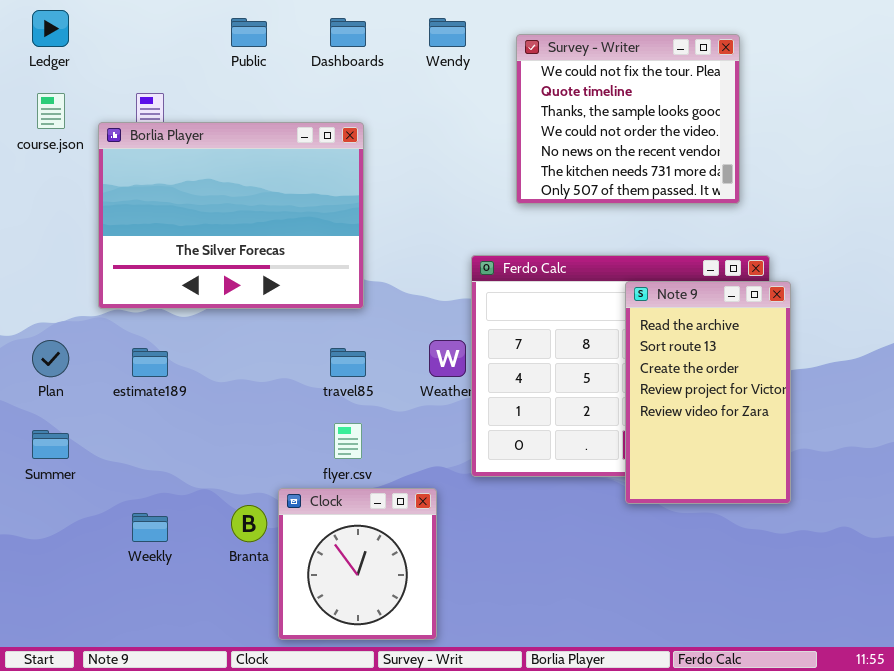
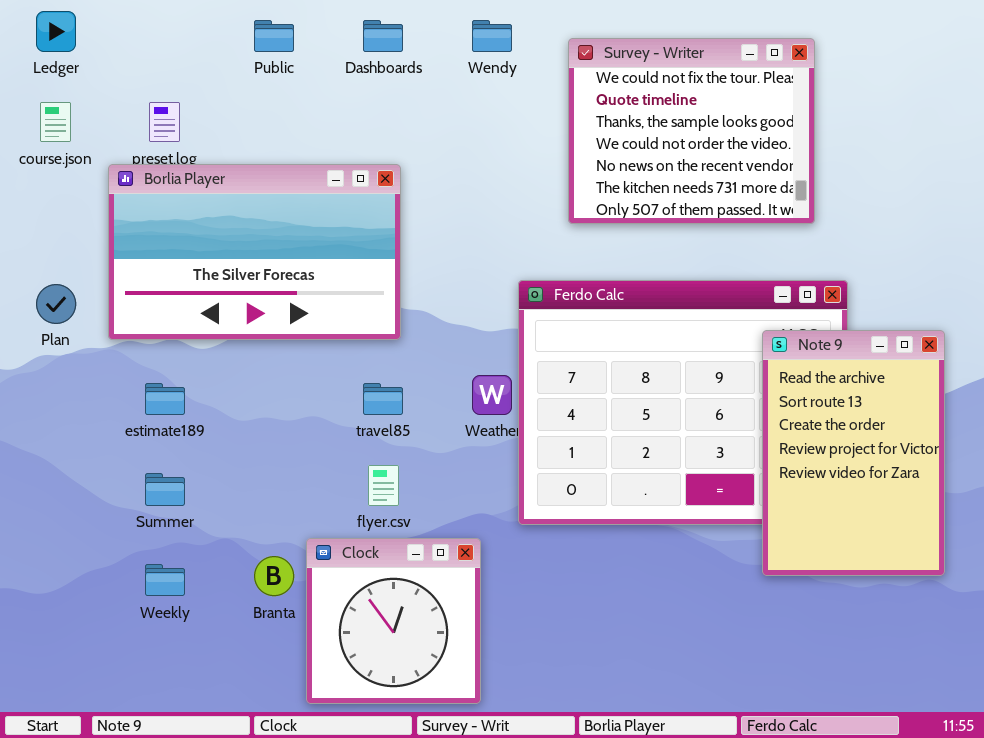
Borlia Player: [98,122,364,309] -> [108,164,401,340], resized
Note 9: [625,281,791,504] -> [762,330,945,576], moved
Plan: [32,340,69,377] -> [36,284,76,324], moved
Summer: [32,430,69,459] -> [145,473,185,506], moved

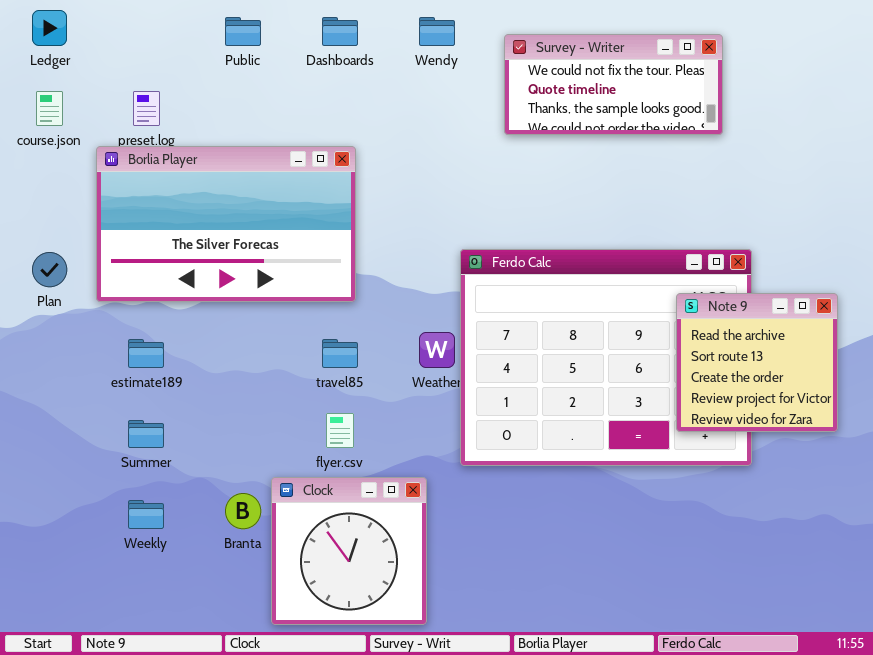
Survey - Writer: [568,38,815,224] -> [504,34,723,135], resized
Note 9: [762,330,945,576] -> [676,293,838,432], resized

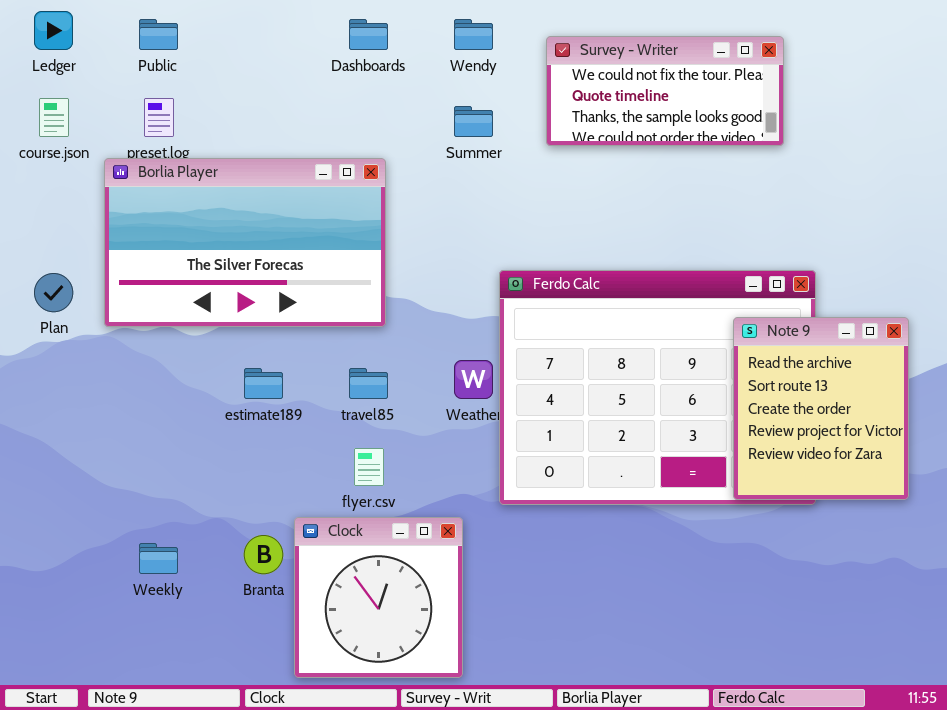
Public: [225,17,261,46] -> [139,19,178,50], moved
Note 9: [676,293,838,432] -> [733,317,909,500], resized
estimate189: [128,339,164,368] -> [244,368,283,399], moved
Summer: [128,420,164,448] -> [454,106,493,137], moved

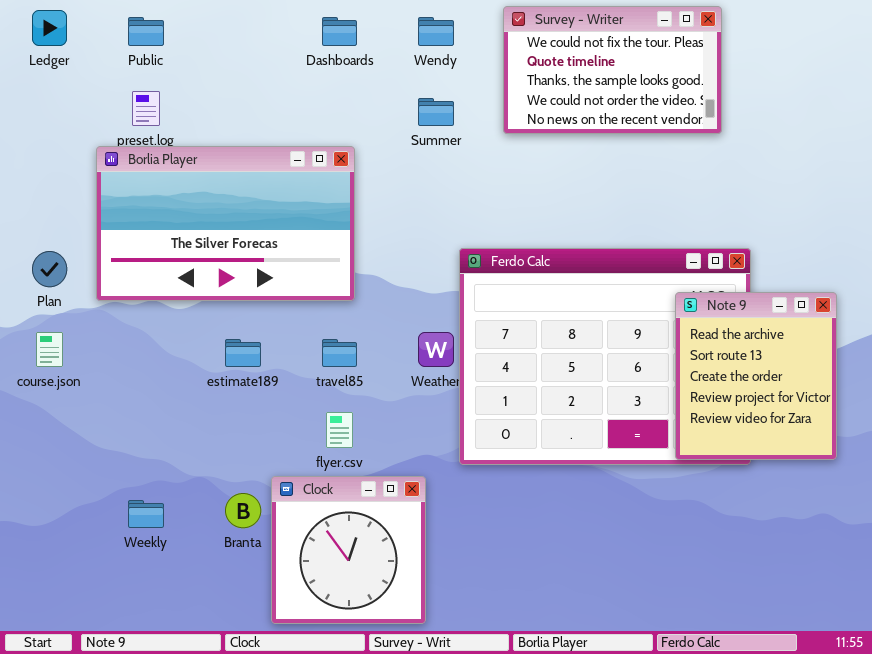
Survey - Writer: [546,36,784,146] -> [503,6,722,134], resized
course.json: [39,98,69,137] -> [36,332,63,367], moved

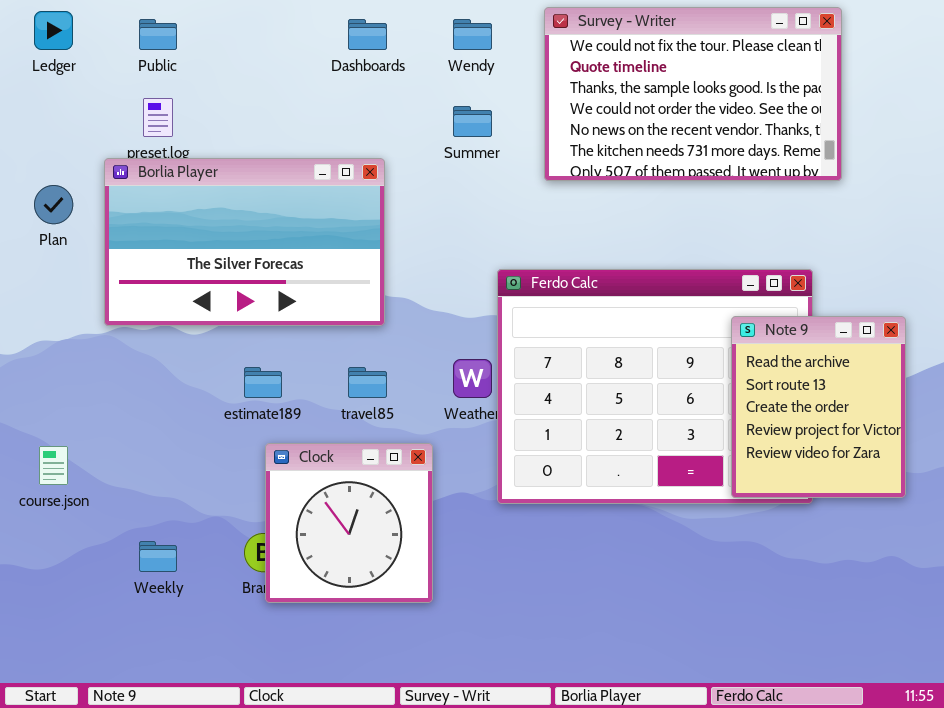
Survey - Writer: [503,6,722,134] -> [544,7,842,181], resized
Plan: [32,251,67,287] -> [34,185,73,224], moved
course.json: [36,332,63,367] -> [39,446,68,485], moved
Clock: [271,476,426,624] -> [265,443,433,603], moved

